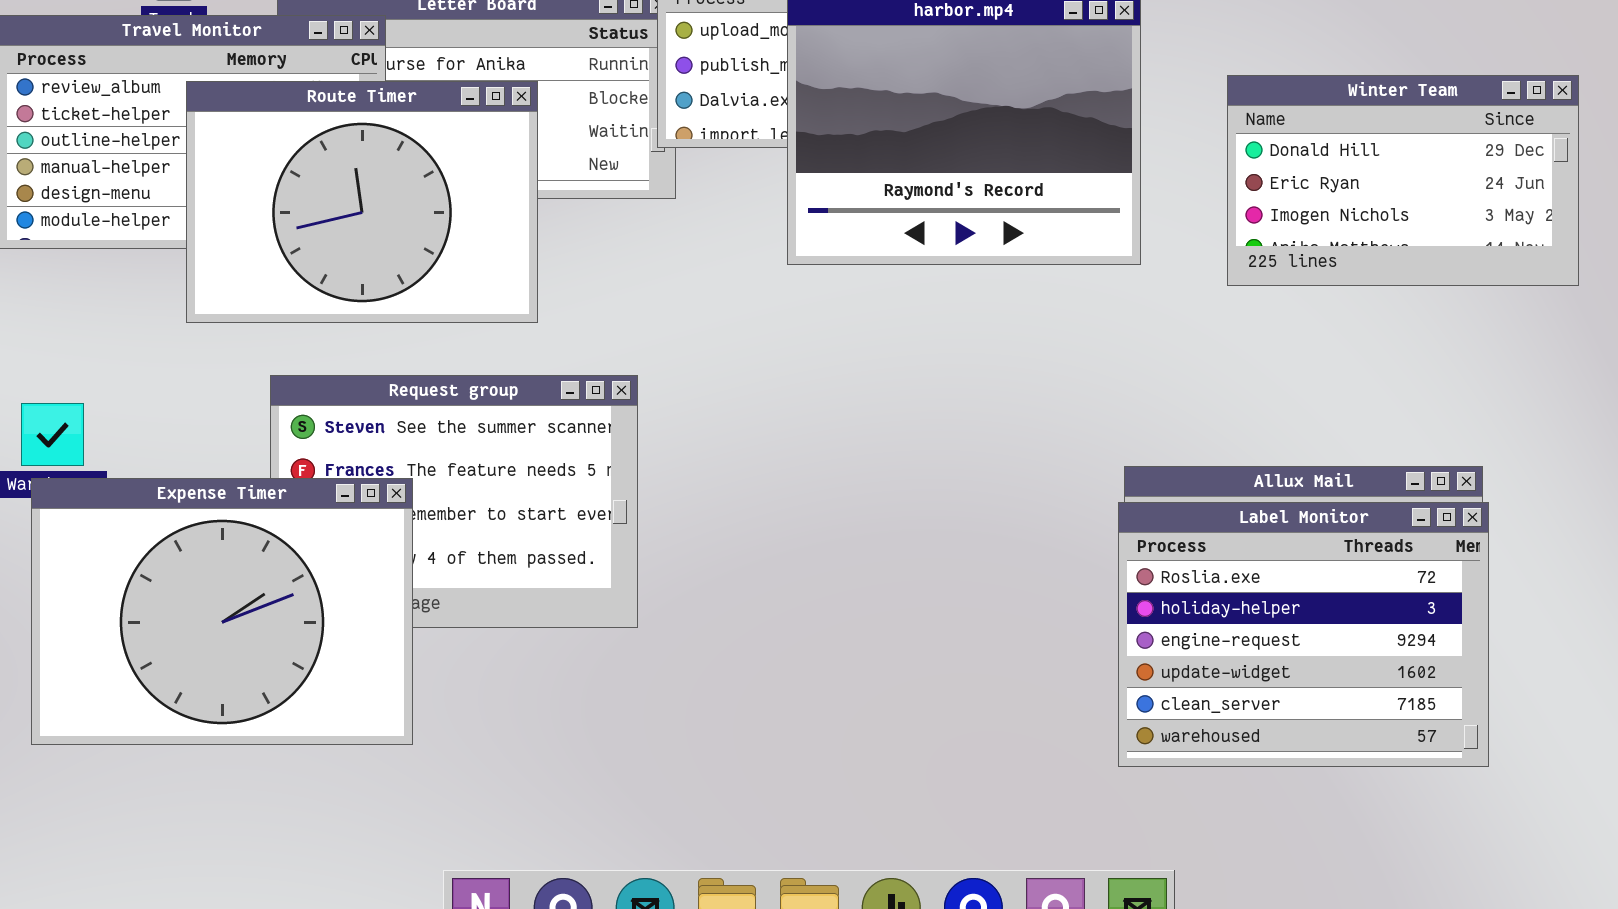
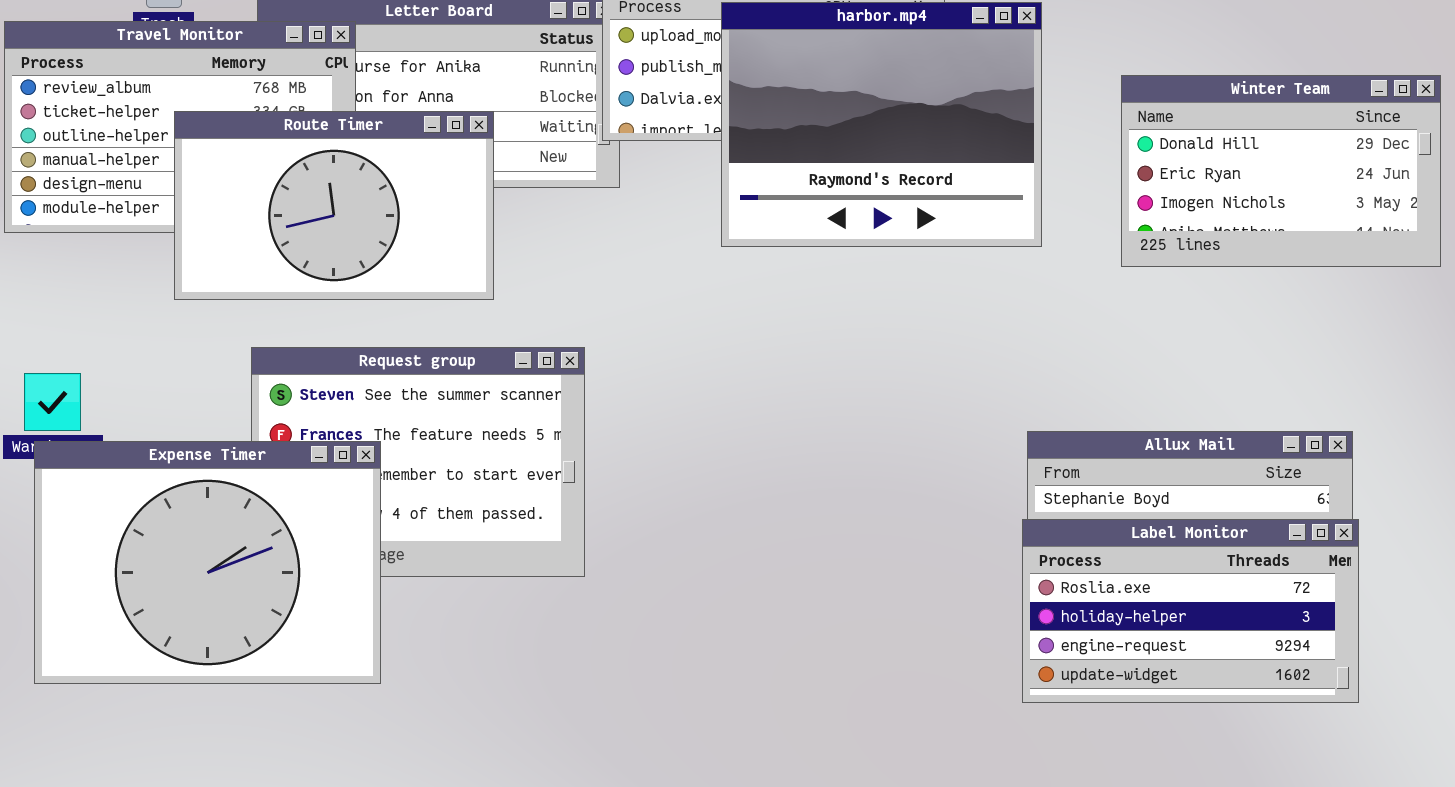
Route Timer: [186,81,538,323] -> [174,111,494,300], resized
Label Monitor: [1118,502,1489,767] -> [1022,519,1359,703], resized

